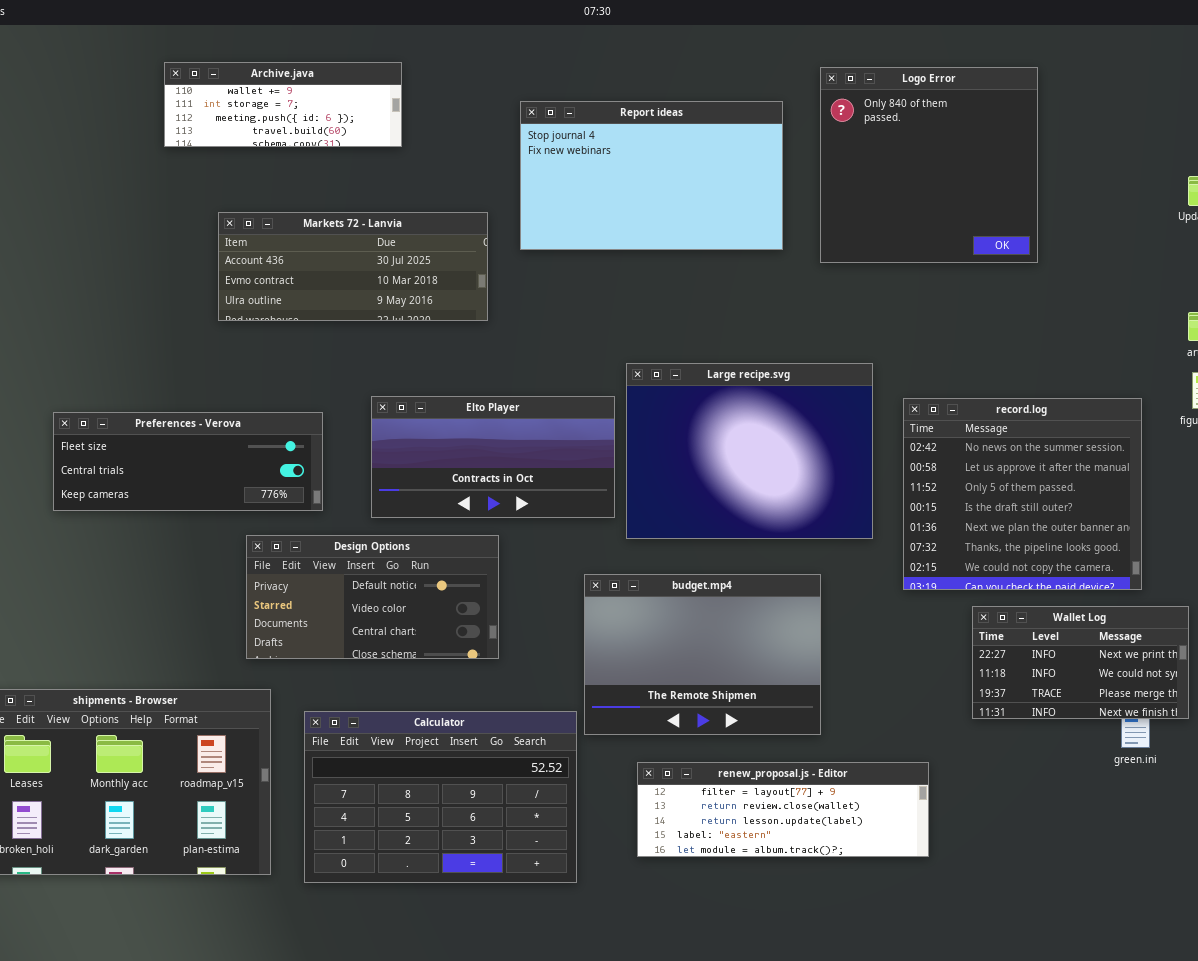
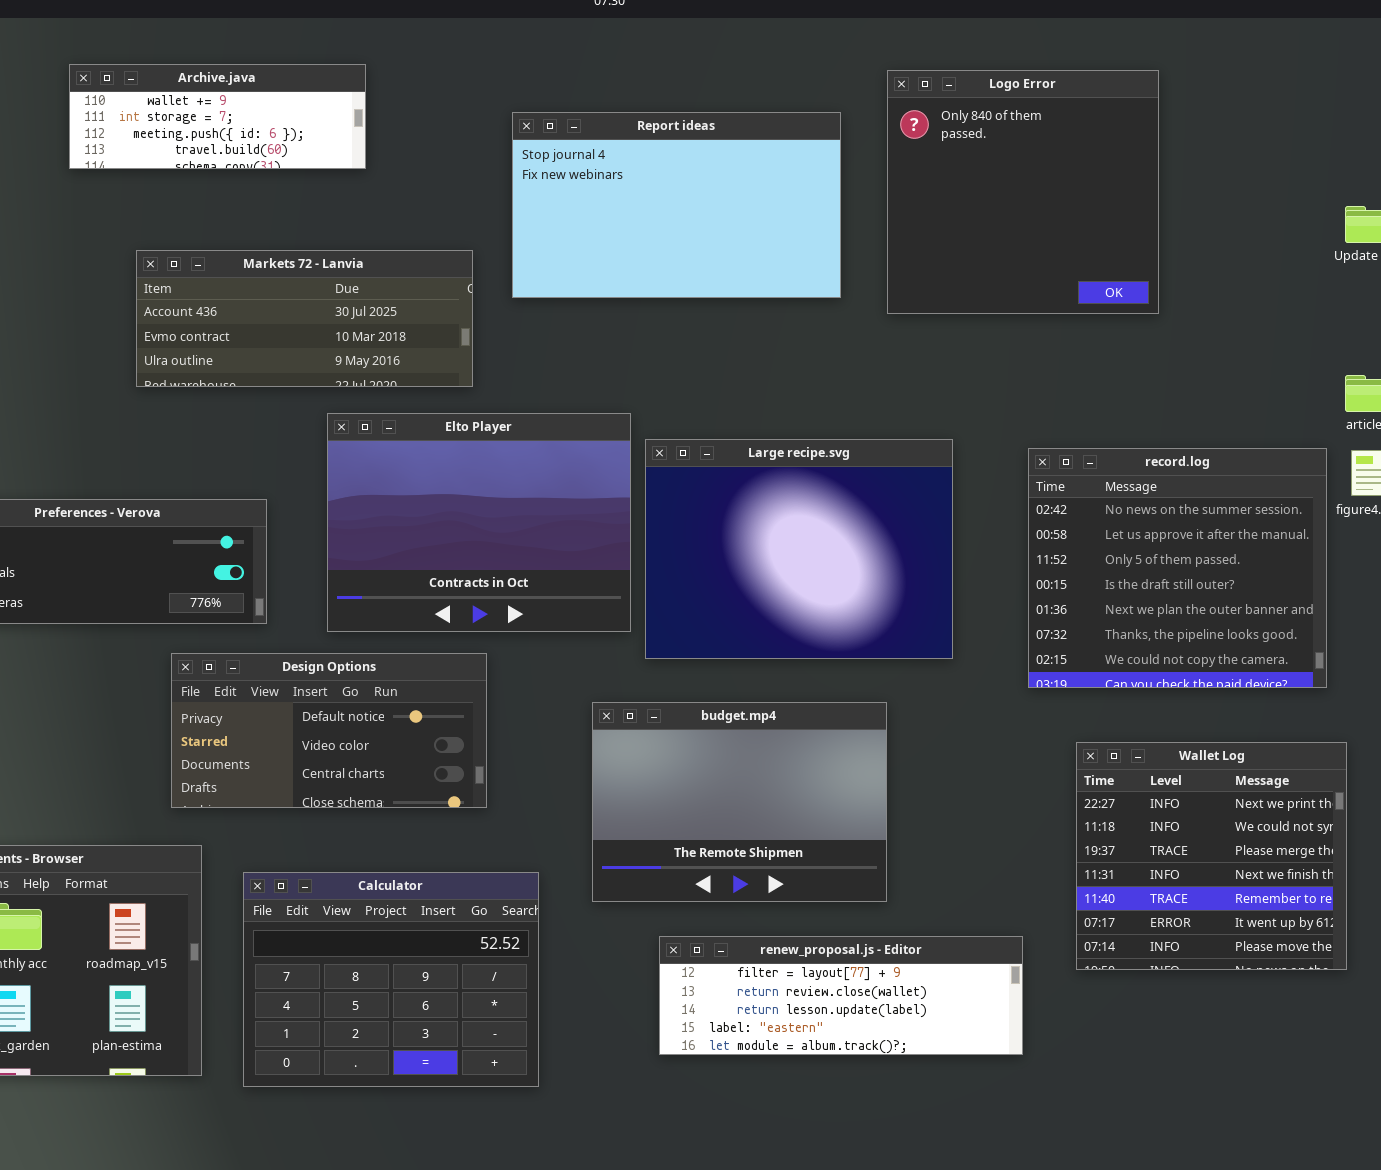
Elto Player: [371,396,615,518] -> [327,413,631,632], resized
record.log: [903,398,1142,590] -> [1028,448,1327,688], moved
Wallet Log: [972,606,1189,719] -> [1076,742,1347,970], resized
Calculator: [304,711,577,883] -> [243,872,539,1087], resized

